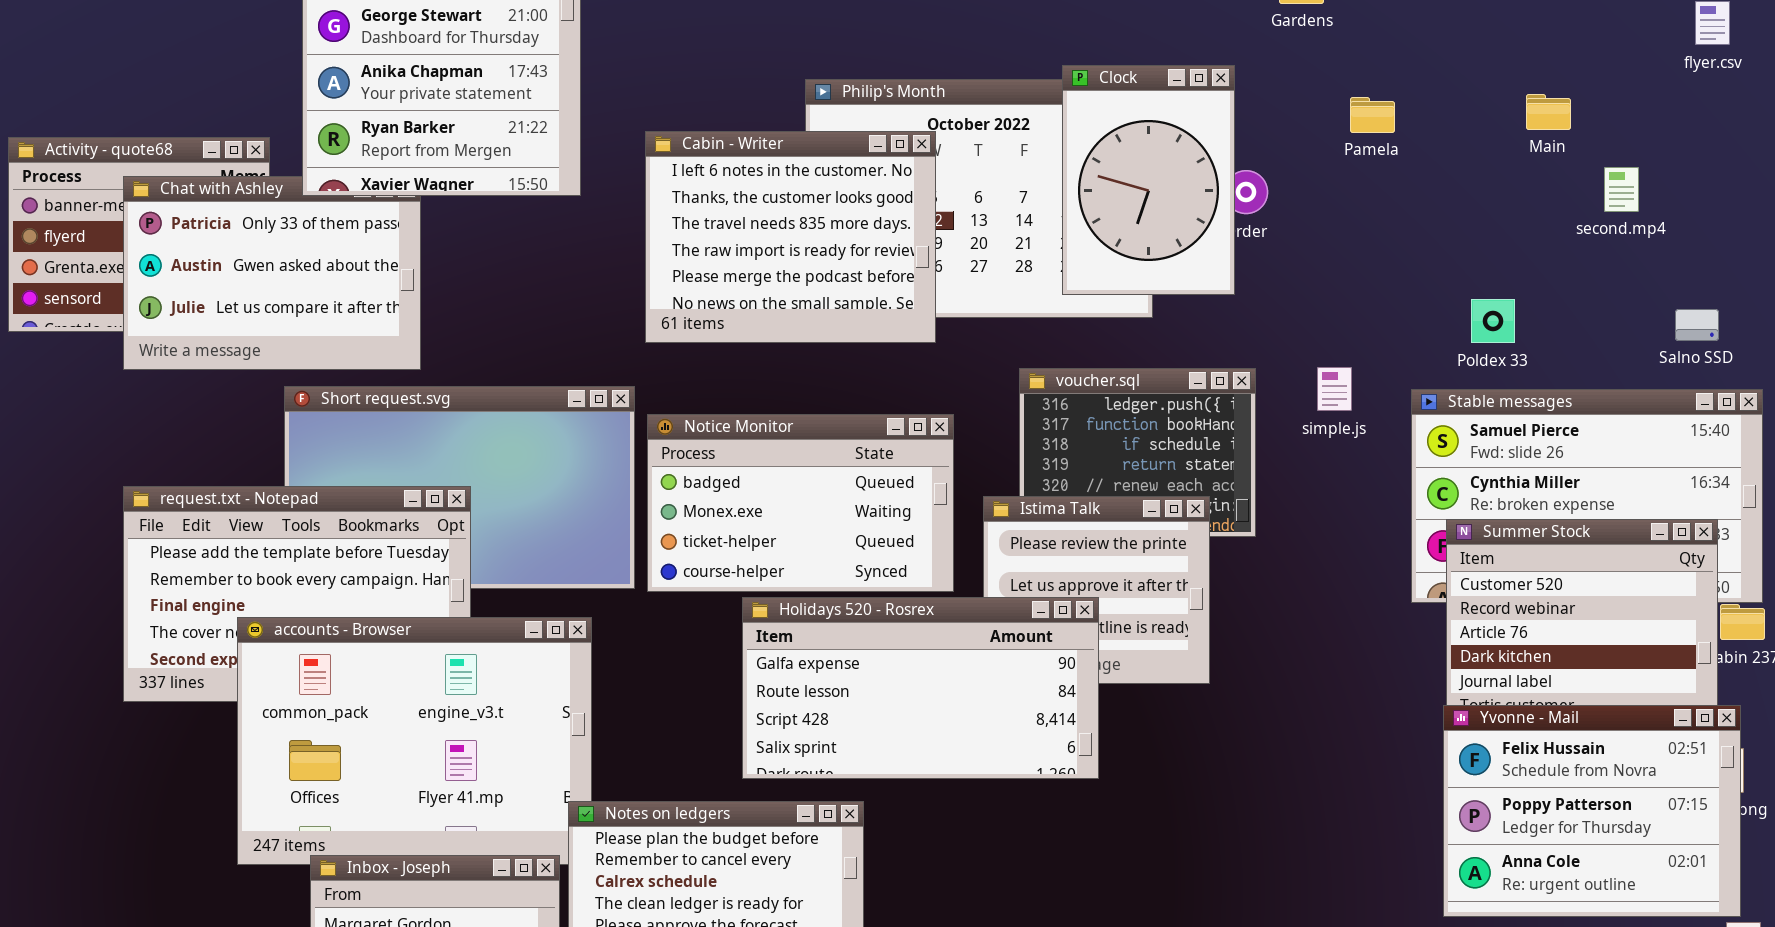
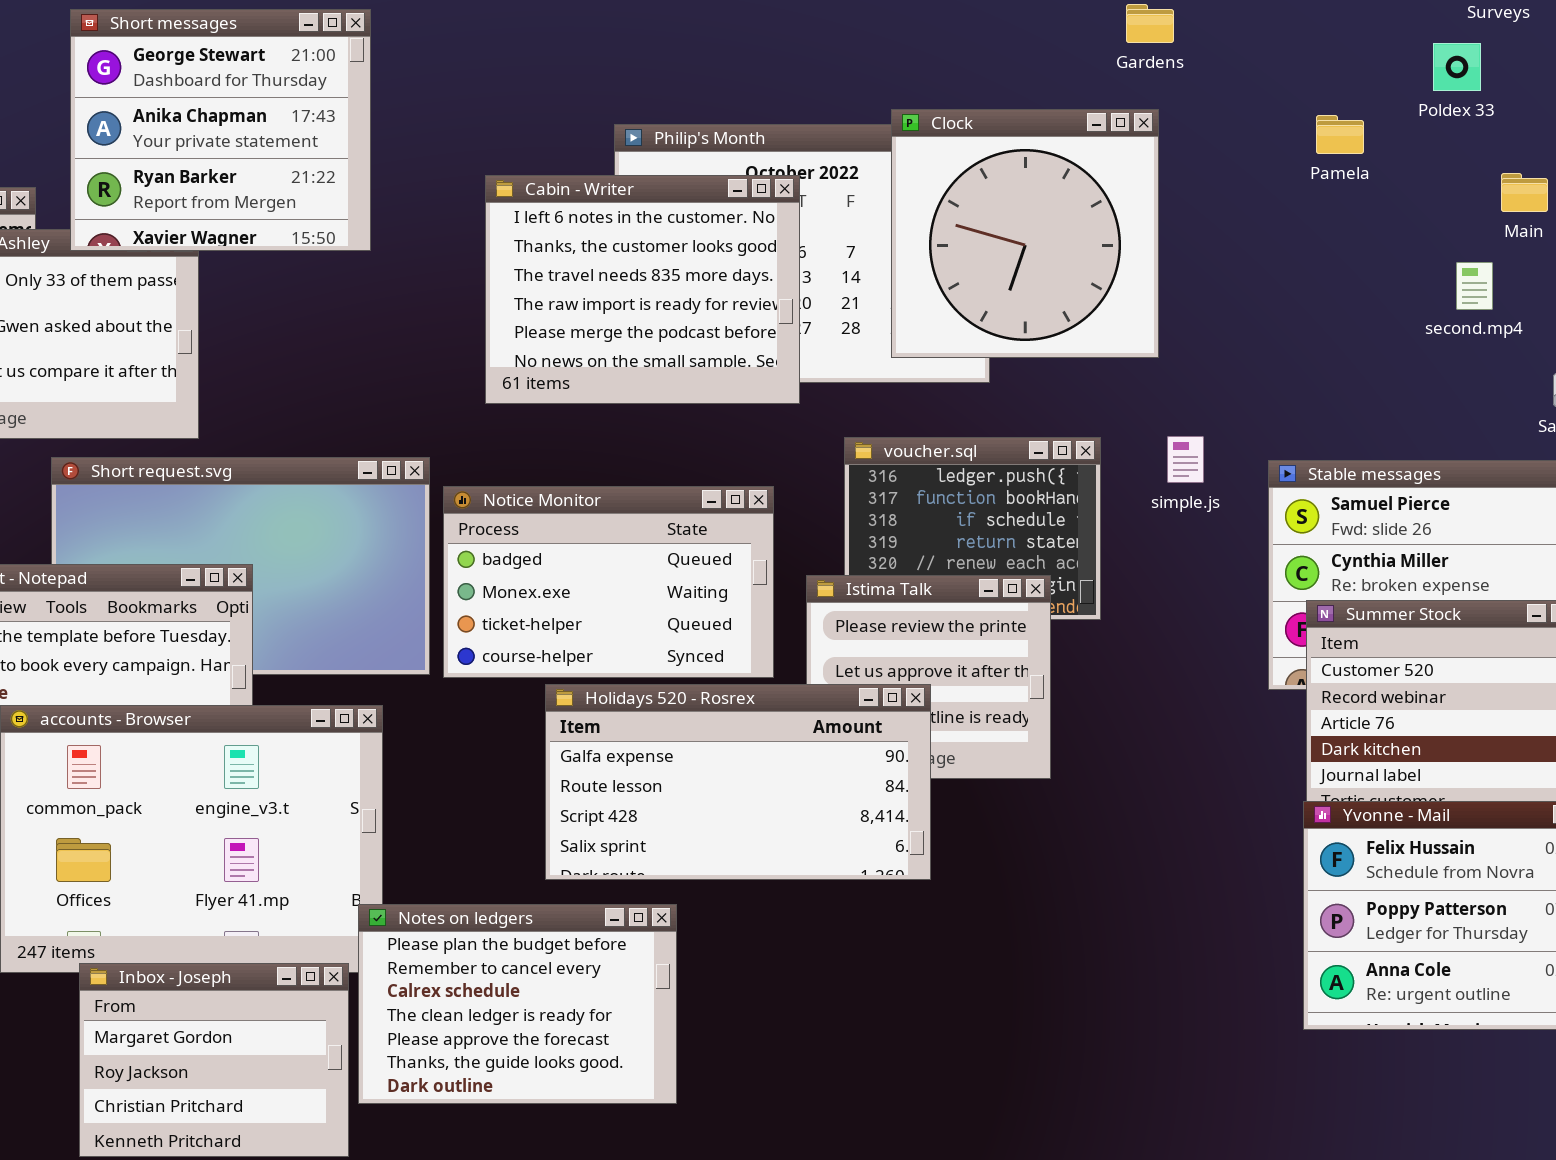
Clock: [1062,65,1235,295] -> [891,109,1159,358], resized
Main: [1526,94,1571,130] -> [1501,173,1548,212], moved
Pamela: [1350,97,1395,133] -> [1316,115,1364,154], moved
Cabin - Writer: [645,131,936,343] -> [485,175,800,404], moved
second.mp4: [1604,167,1639,212] -> [1456,262,1493,310], moved
Poldex 33: [1471,299,1515,343] -> [1433,43,1481,91], moved

